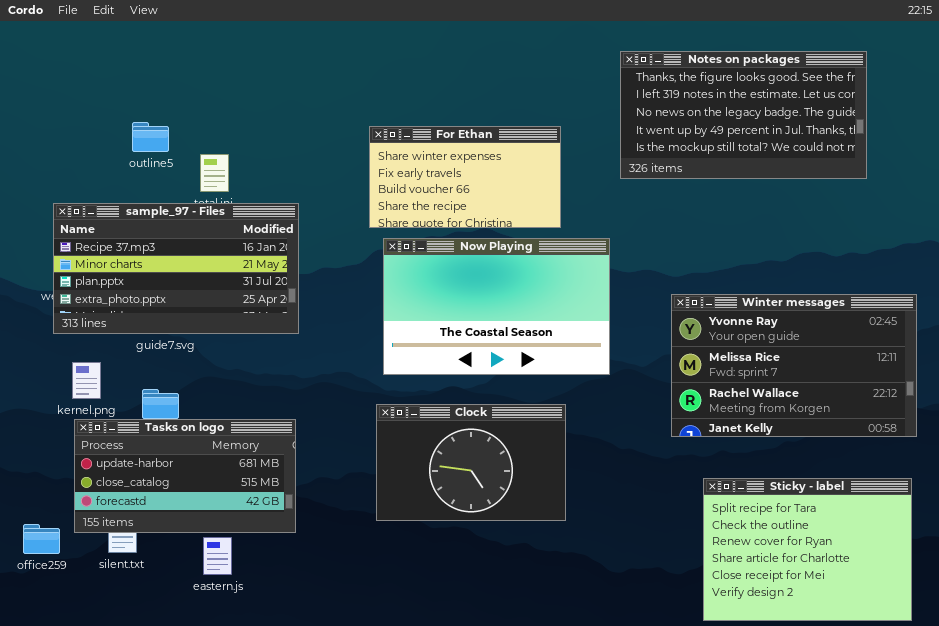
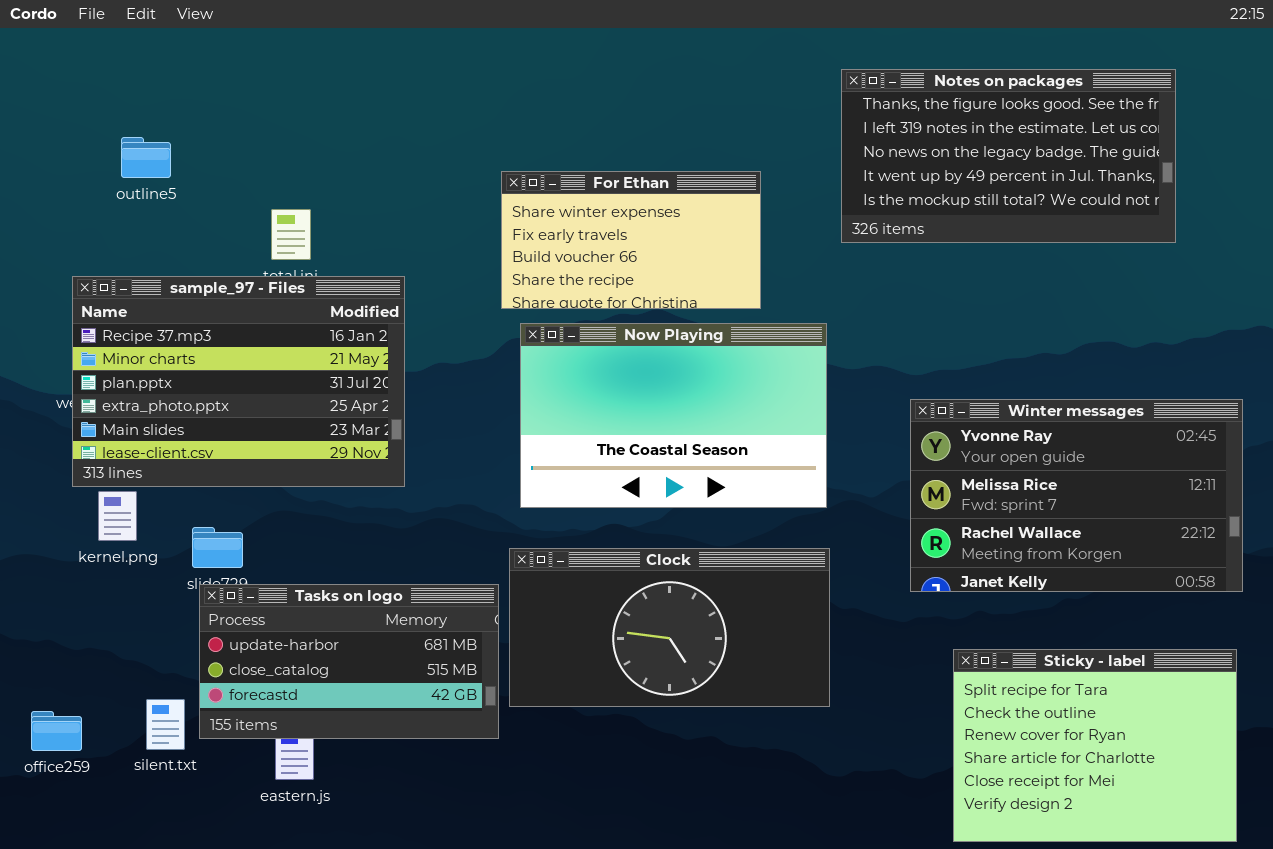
outline5: [132,122,169,152] -> [121,137,171,178], moved
sample_97 - Files: [53,203,299,334] -> [72,276,405,487], resized
Clock: [376,404,566,521] -> [509,548,830,707], resized
Tasks on logo: [74,419,296,533] -> [199,584,499,739], moved

